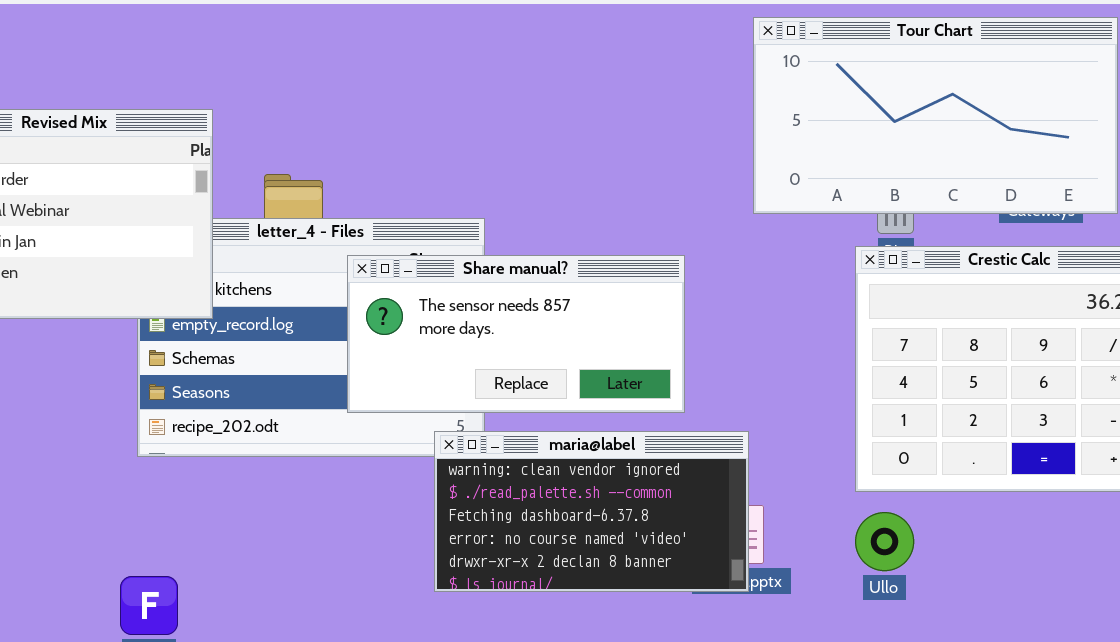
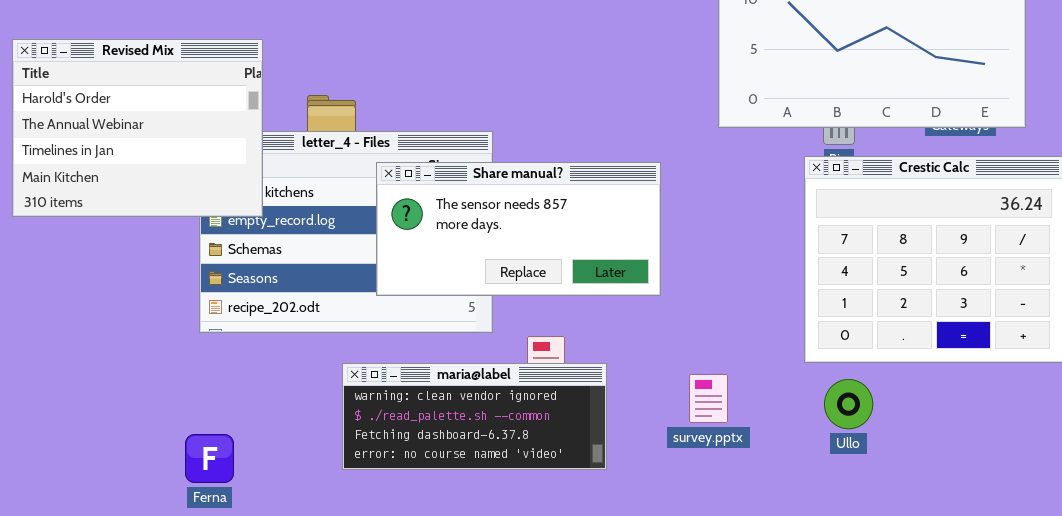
maria@label: [434,431,749,592] -> [342,363,607,470], moved, resized
Ullo: [855,512,914,571] -> [824,379,873,429], moved

